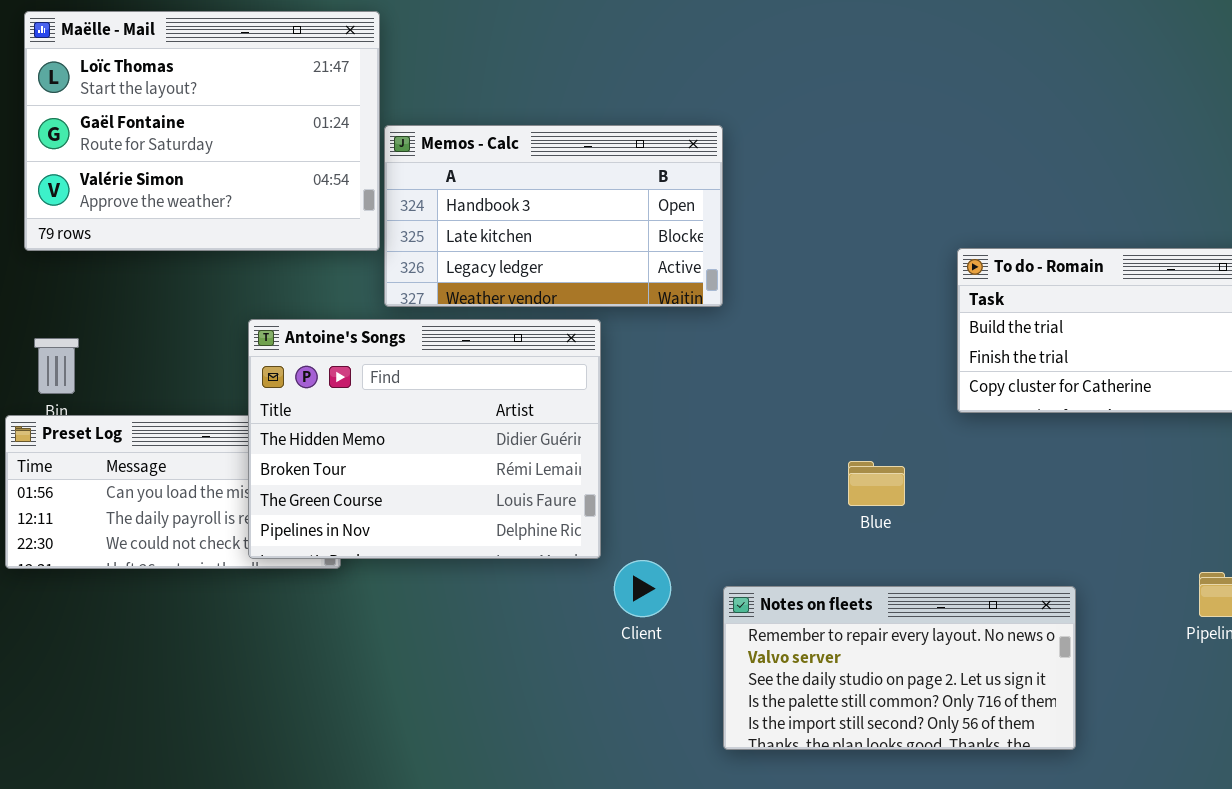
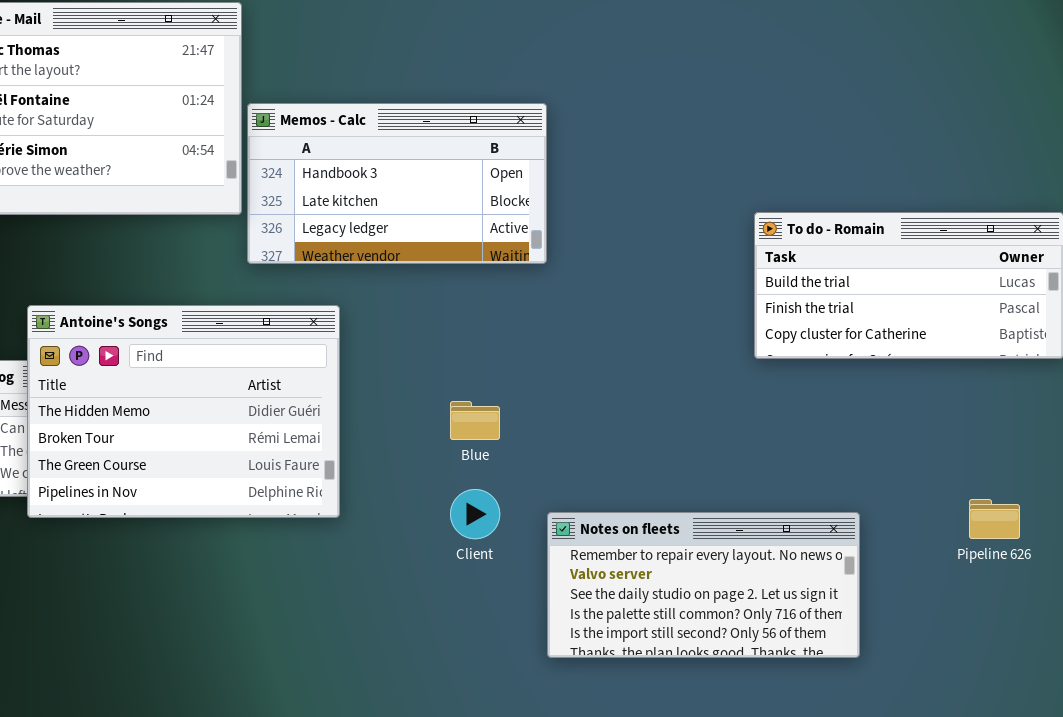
Antoine's Songs: [248,319,601,559] -> [27,305,340,518], moved
Blue: [848,461,905,506] -> [450,401,500,440], moved

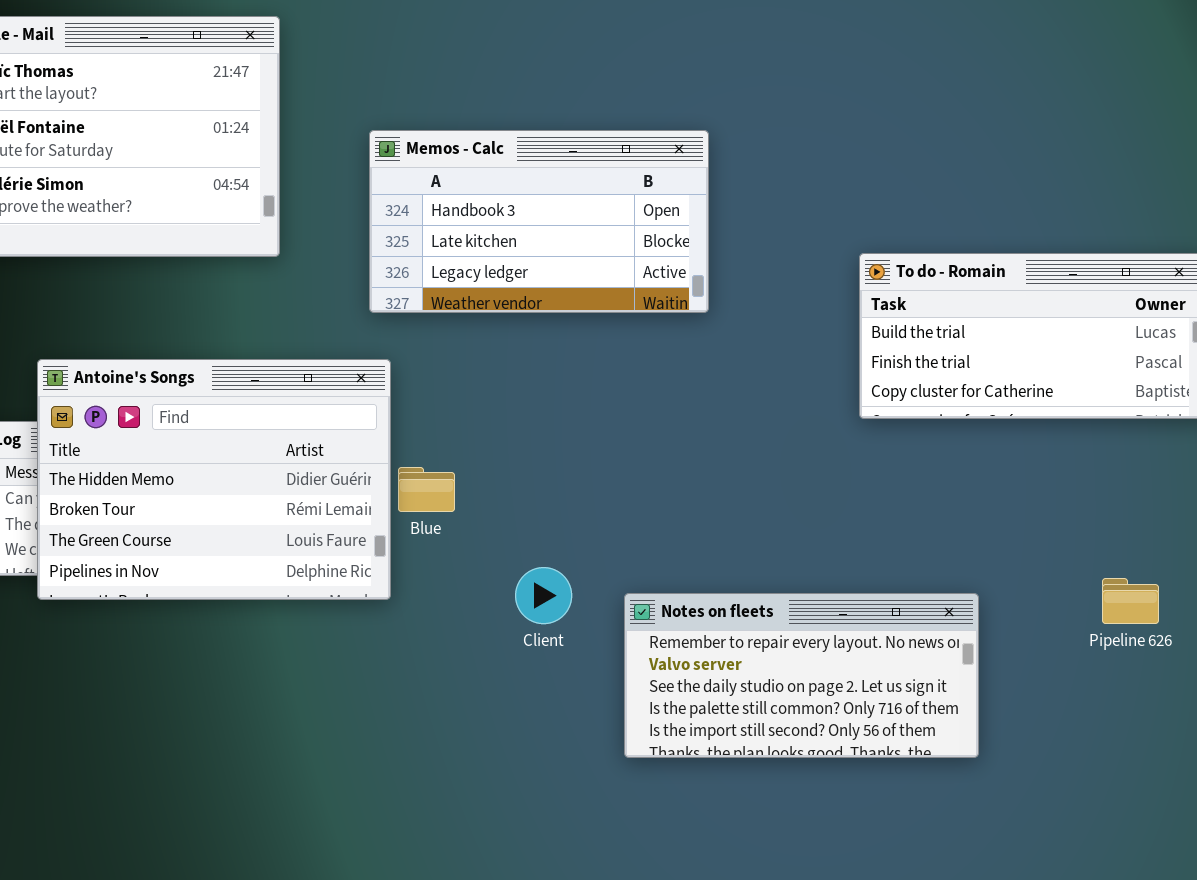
Memos - Calc: [247,103,547,264] -> [369,130,709,313], moved
Blue: [450,401,500,440] -> [398,467,455,512], moved

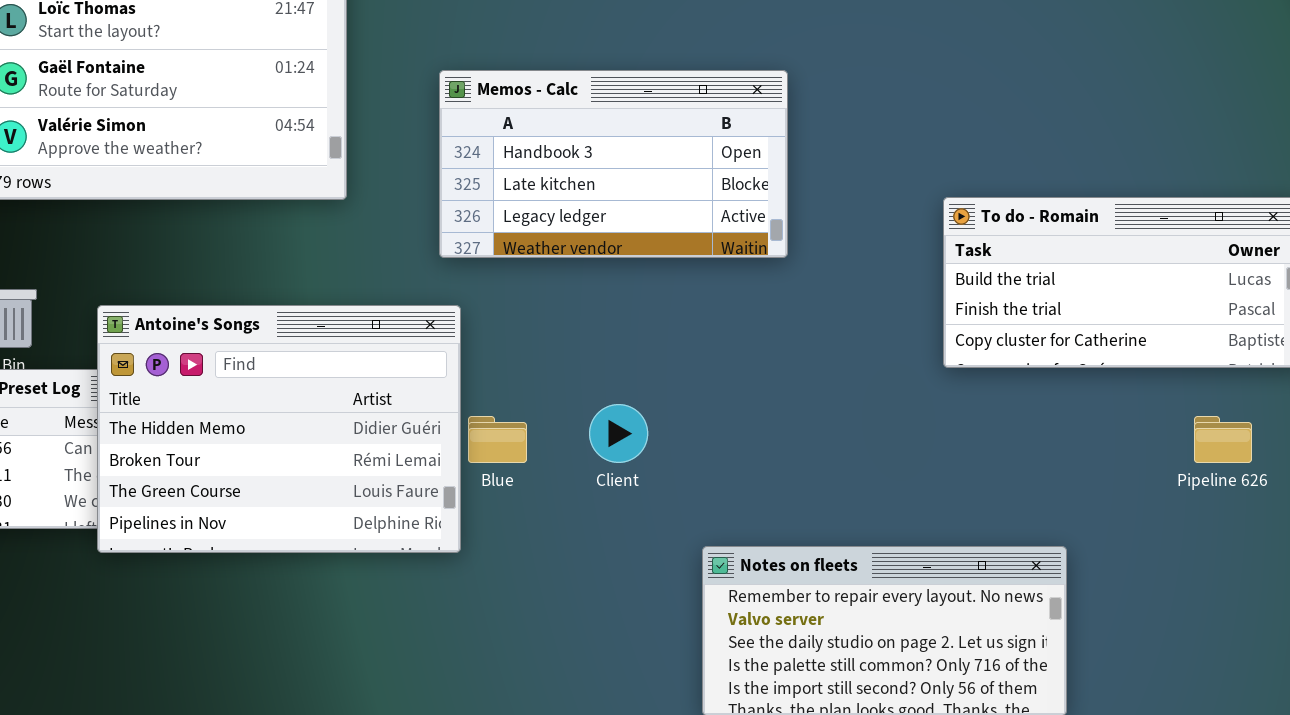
Client: [515,567,572,624] -> [589,404,648,463], moved
Pipeline 626: [1102,578,1159,624] -> [1194,416,1252,463], moved

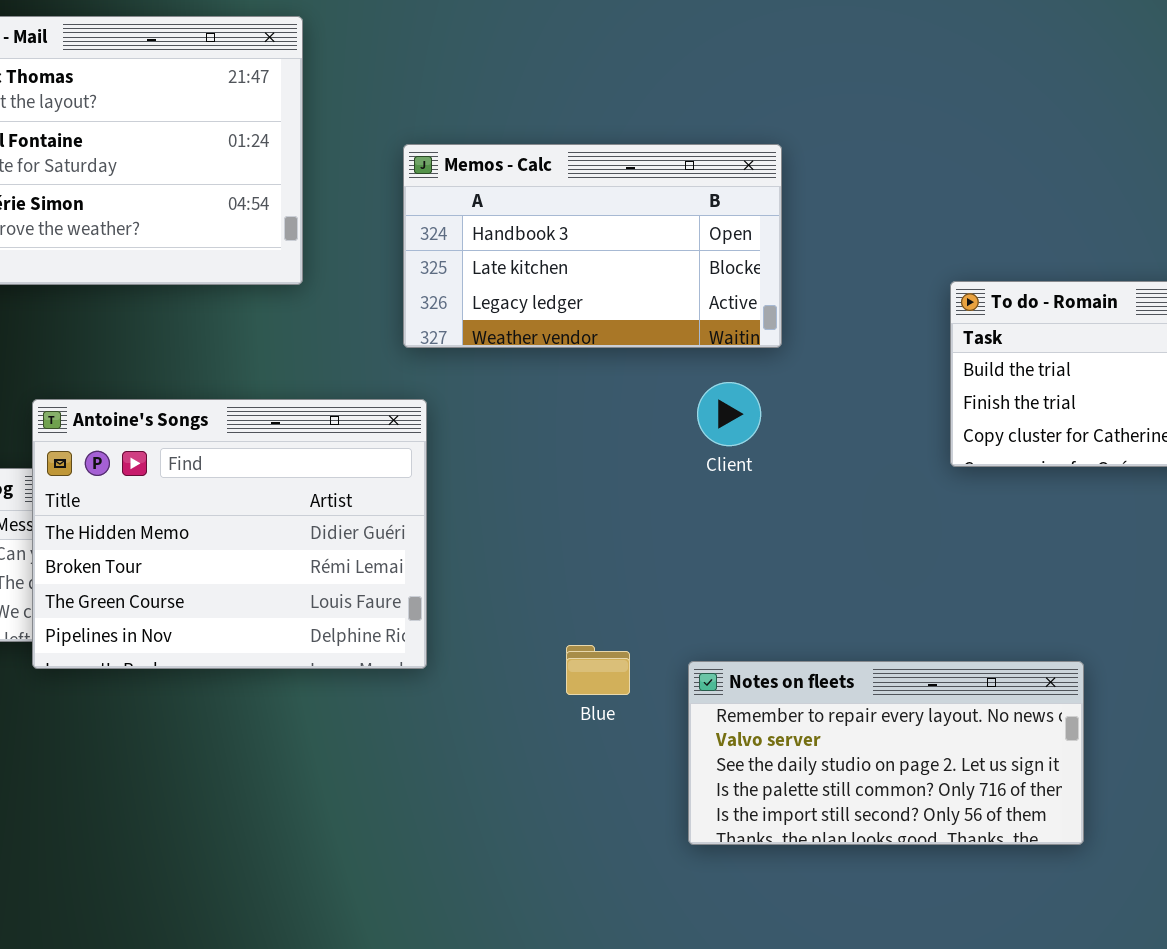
Client: [589,404,648,463] -> [697,382,761,446], moved
Blue: [468,416,527,463] -> [566,645,630,695], moved

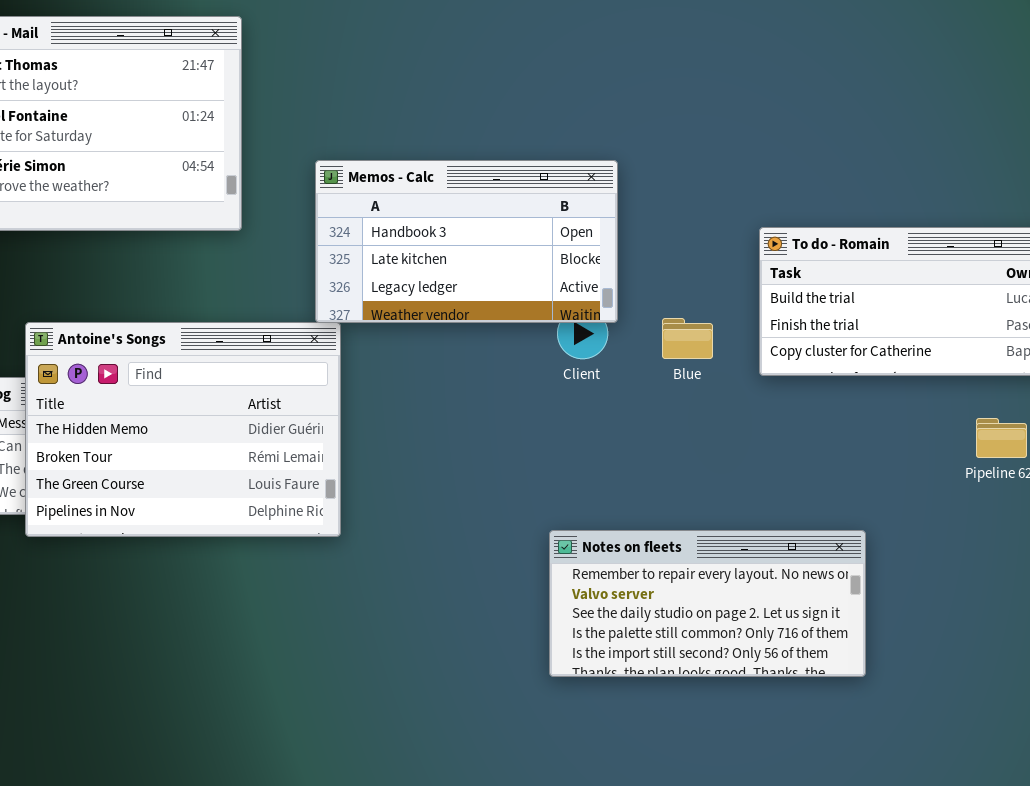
Memos - Calc: [403,144,782,348] -> [315,160,618,323], moved
Blue: [566,645,630,695] -> [662,318,713,359], moved

